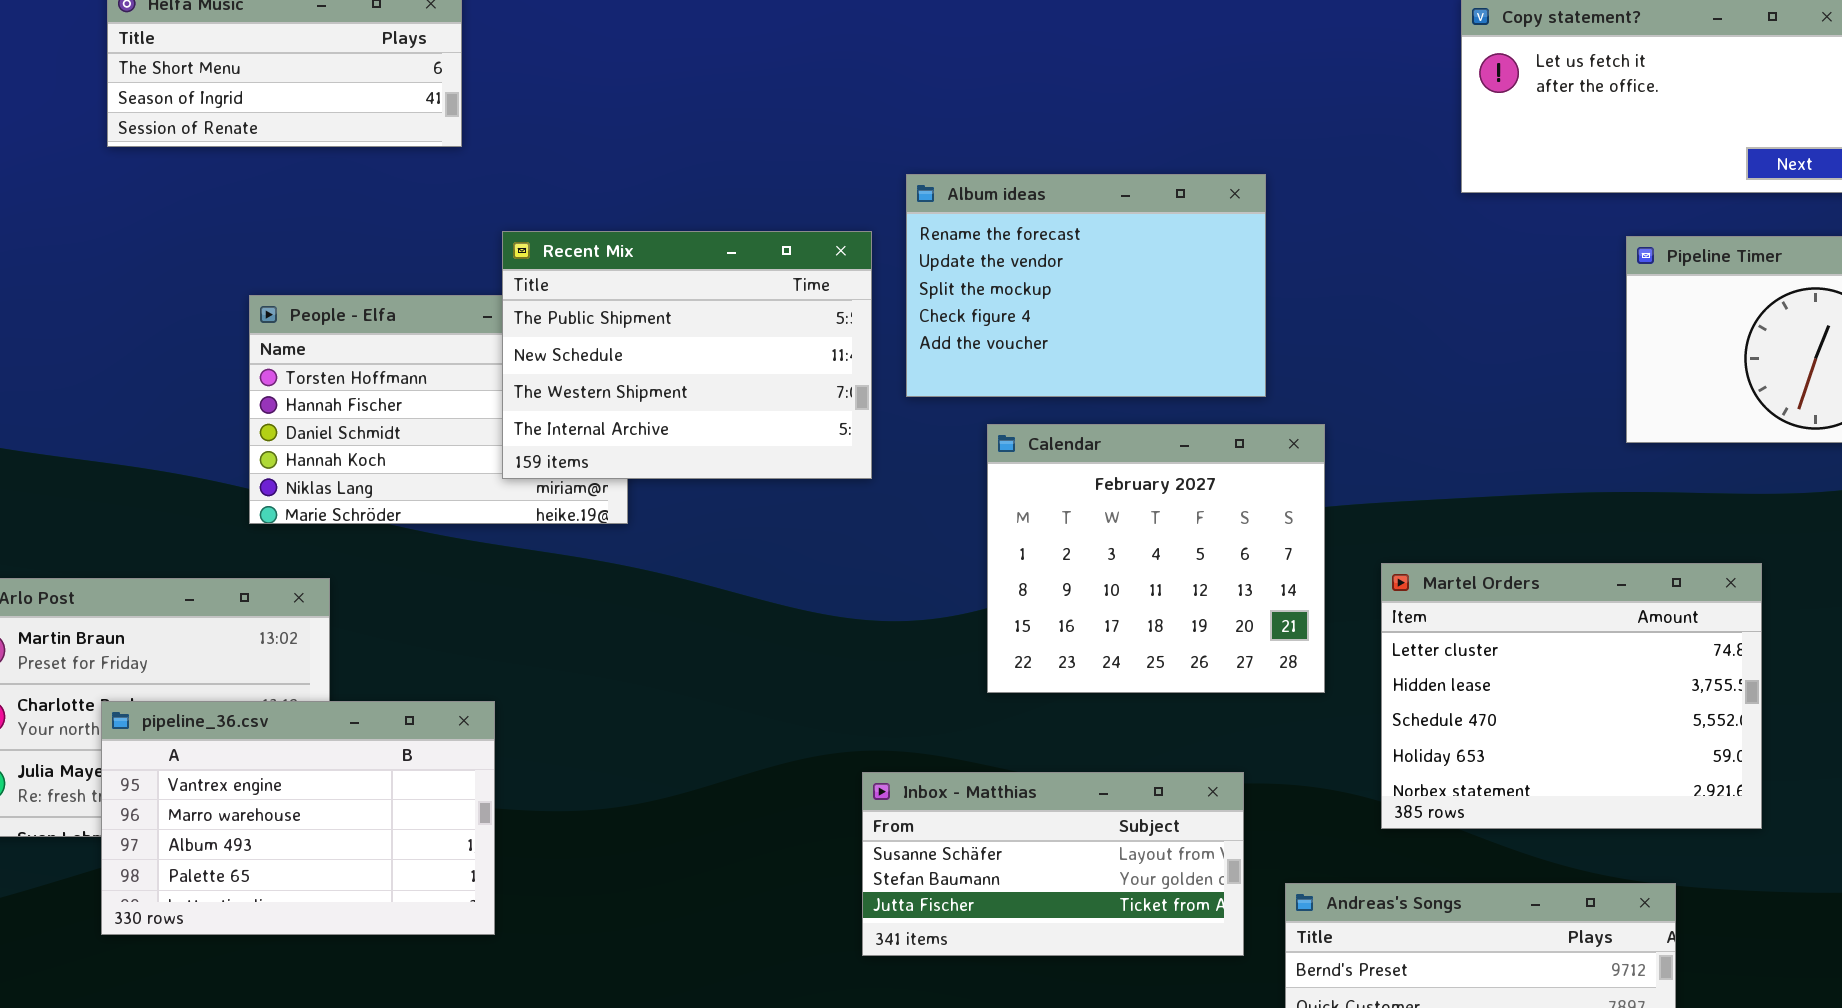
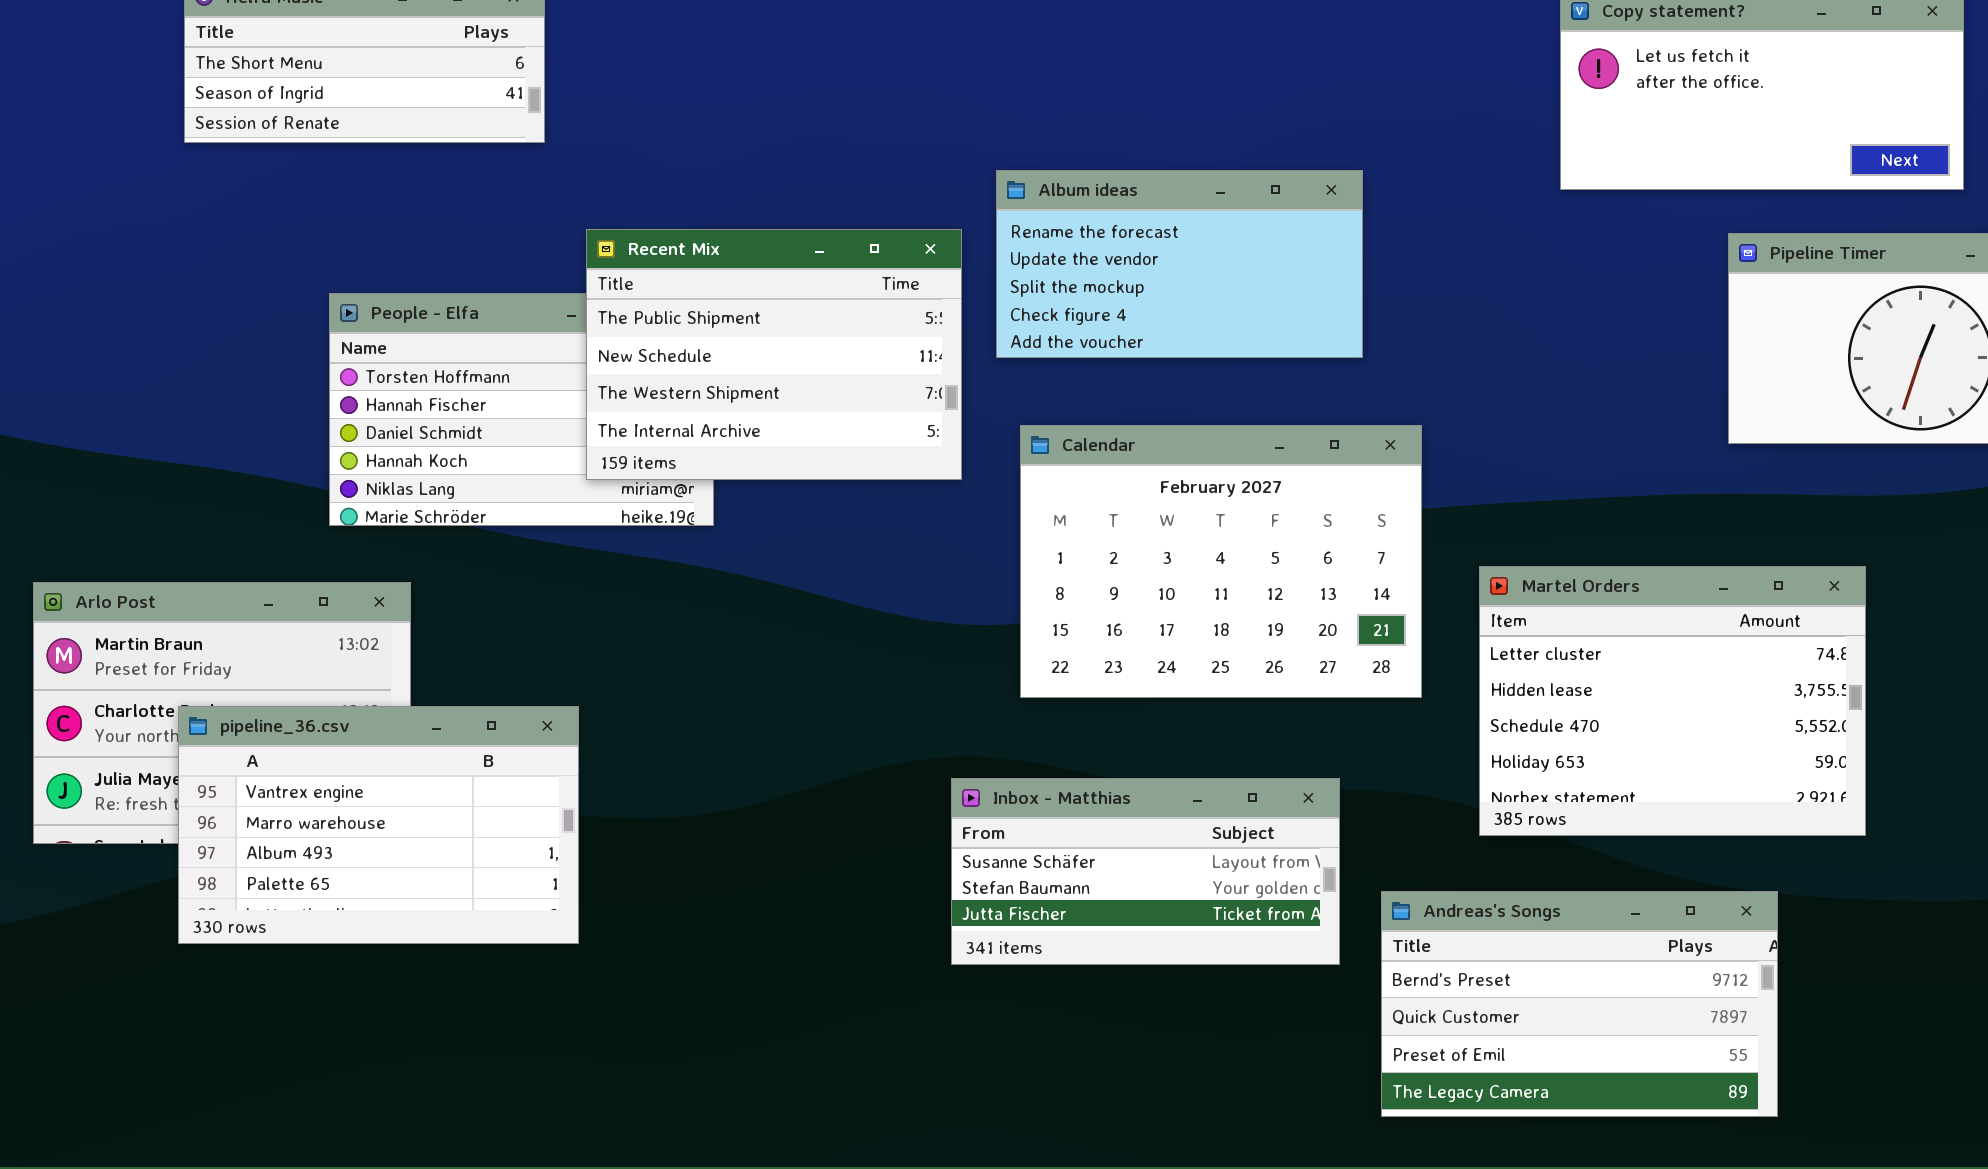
Album ideas: [906,174,1266,397] -> [996,170,1363,358], resized
Calendar: [987,424,1325,693] -> [1020,425,1422,698], resized

